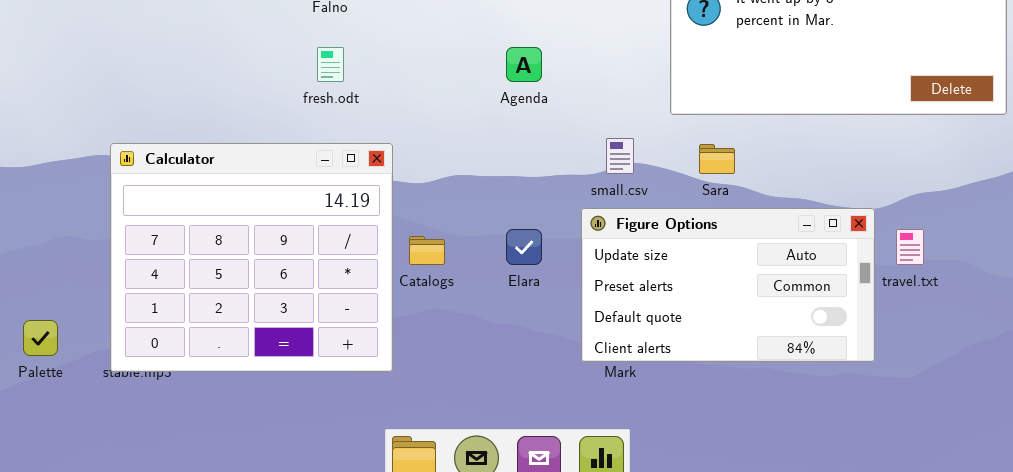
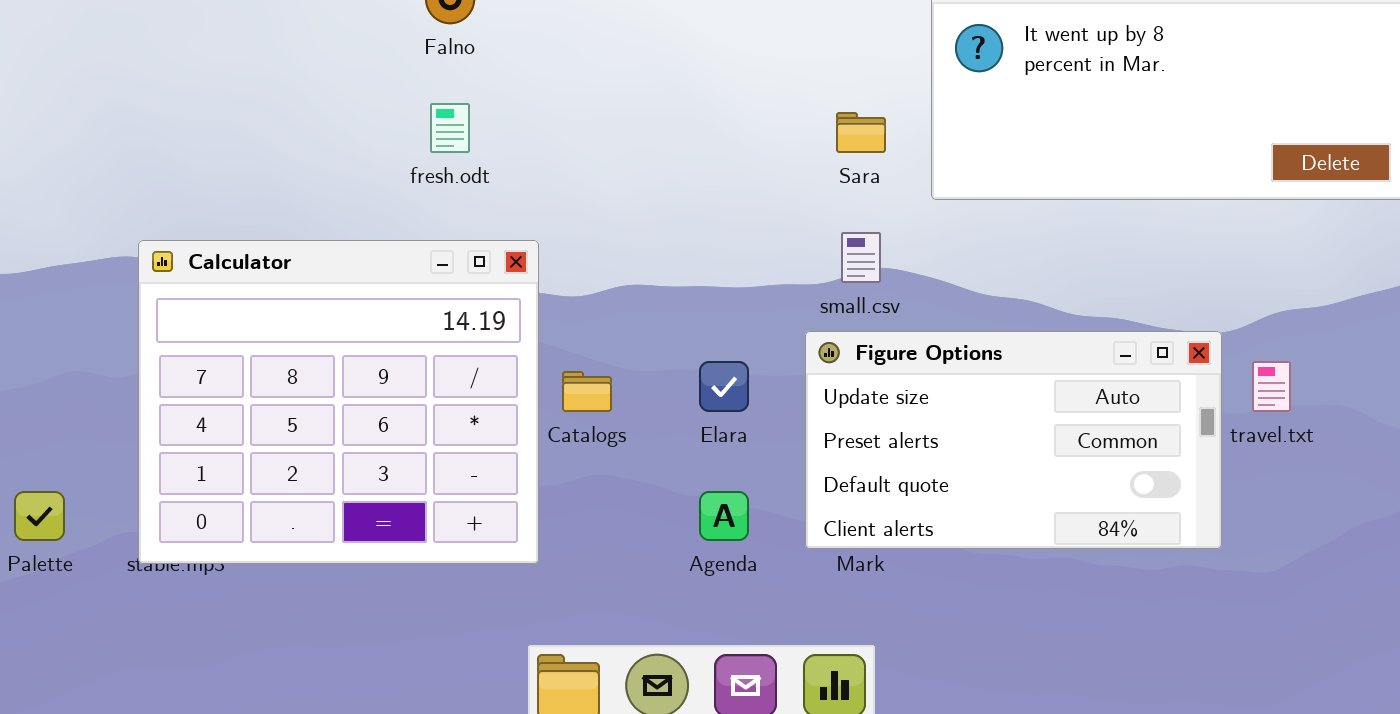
Agenda: [506,47,542,82] -> [699,491,749,541], moved
Sara: [699,144,735,174] -> [836,112,886,153], moved

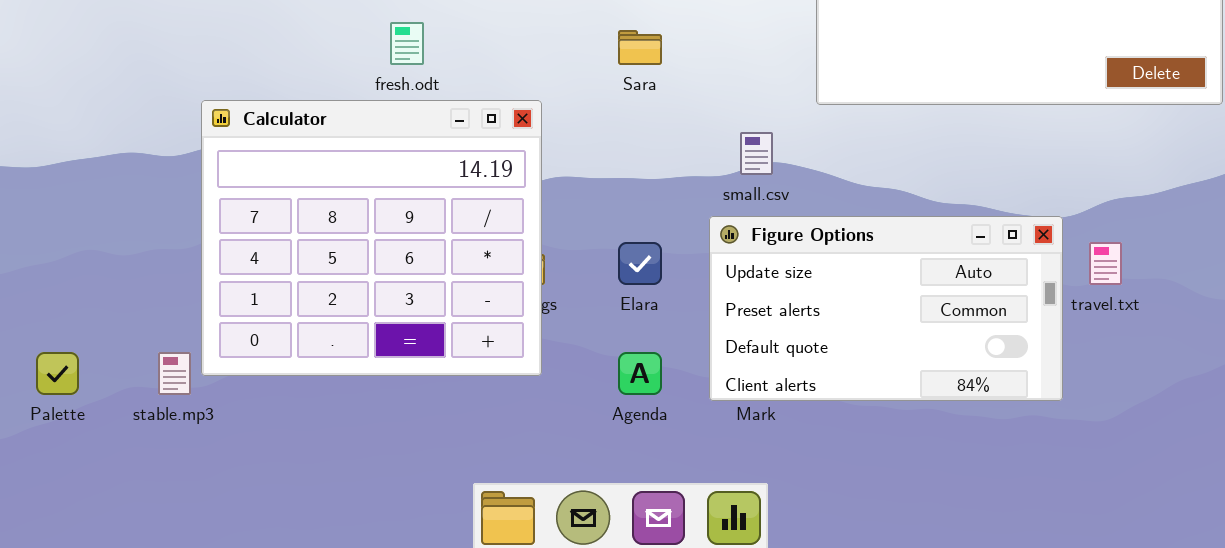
Sara: [836,112,886,153] -> [618,30,662,65], moved
Calculator: [138,240,539,564] -> [201,100,542,376], moved

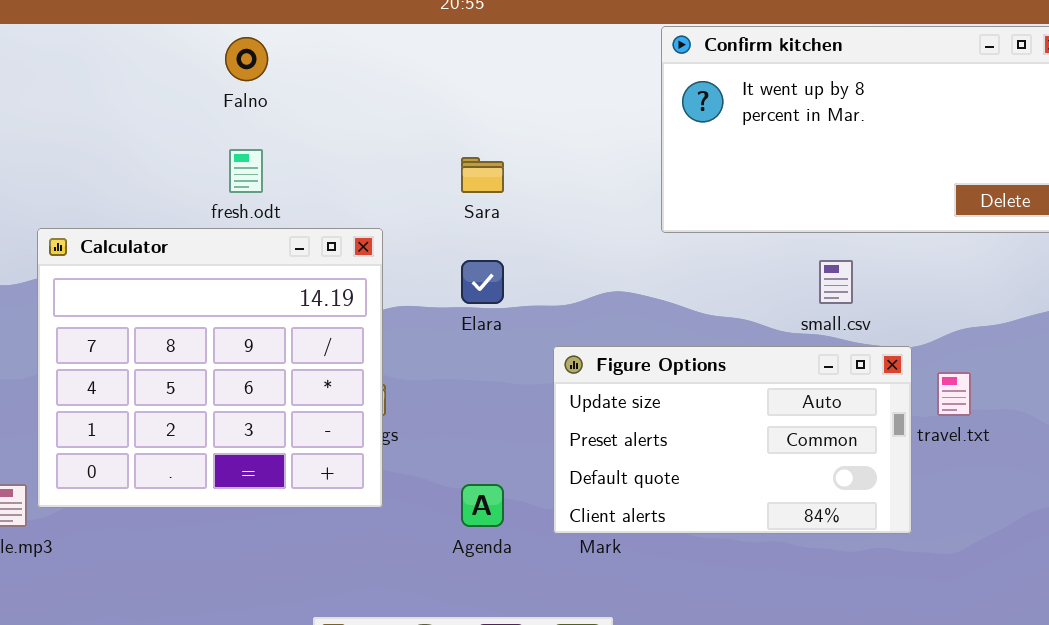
small.csv: [740,132,773,175] -> [819,260,853,304], moved
Elara: [618,242,662,285] -> [461,260,504,304], moved

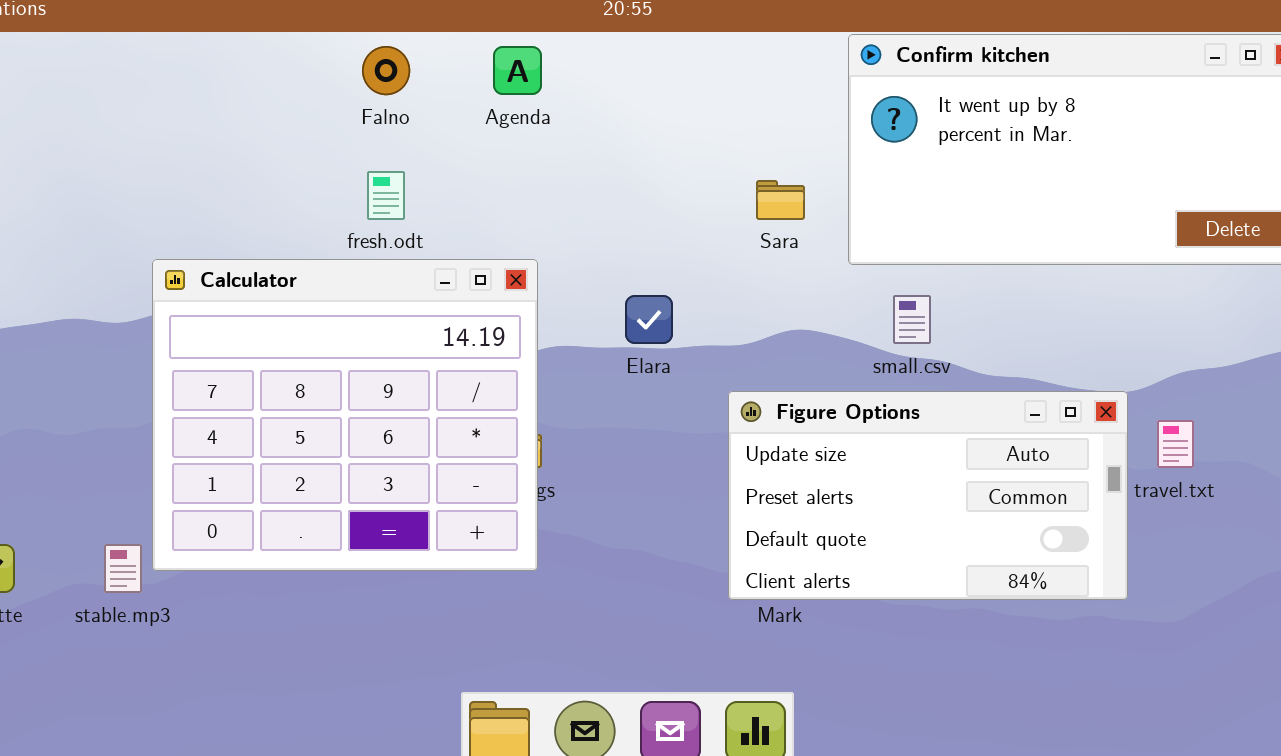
Sara: [461,157,504,193] -> [756,180,805,220], moved
small.csv: [819,260,853,304] -> [893,295,931,344], moved
Agenda: [461,484,504,527] -> [493,46,542,95], moved

